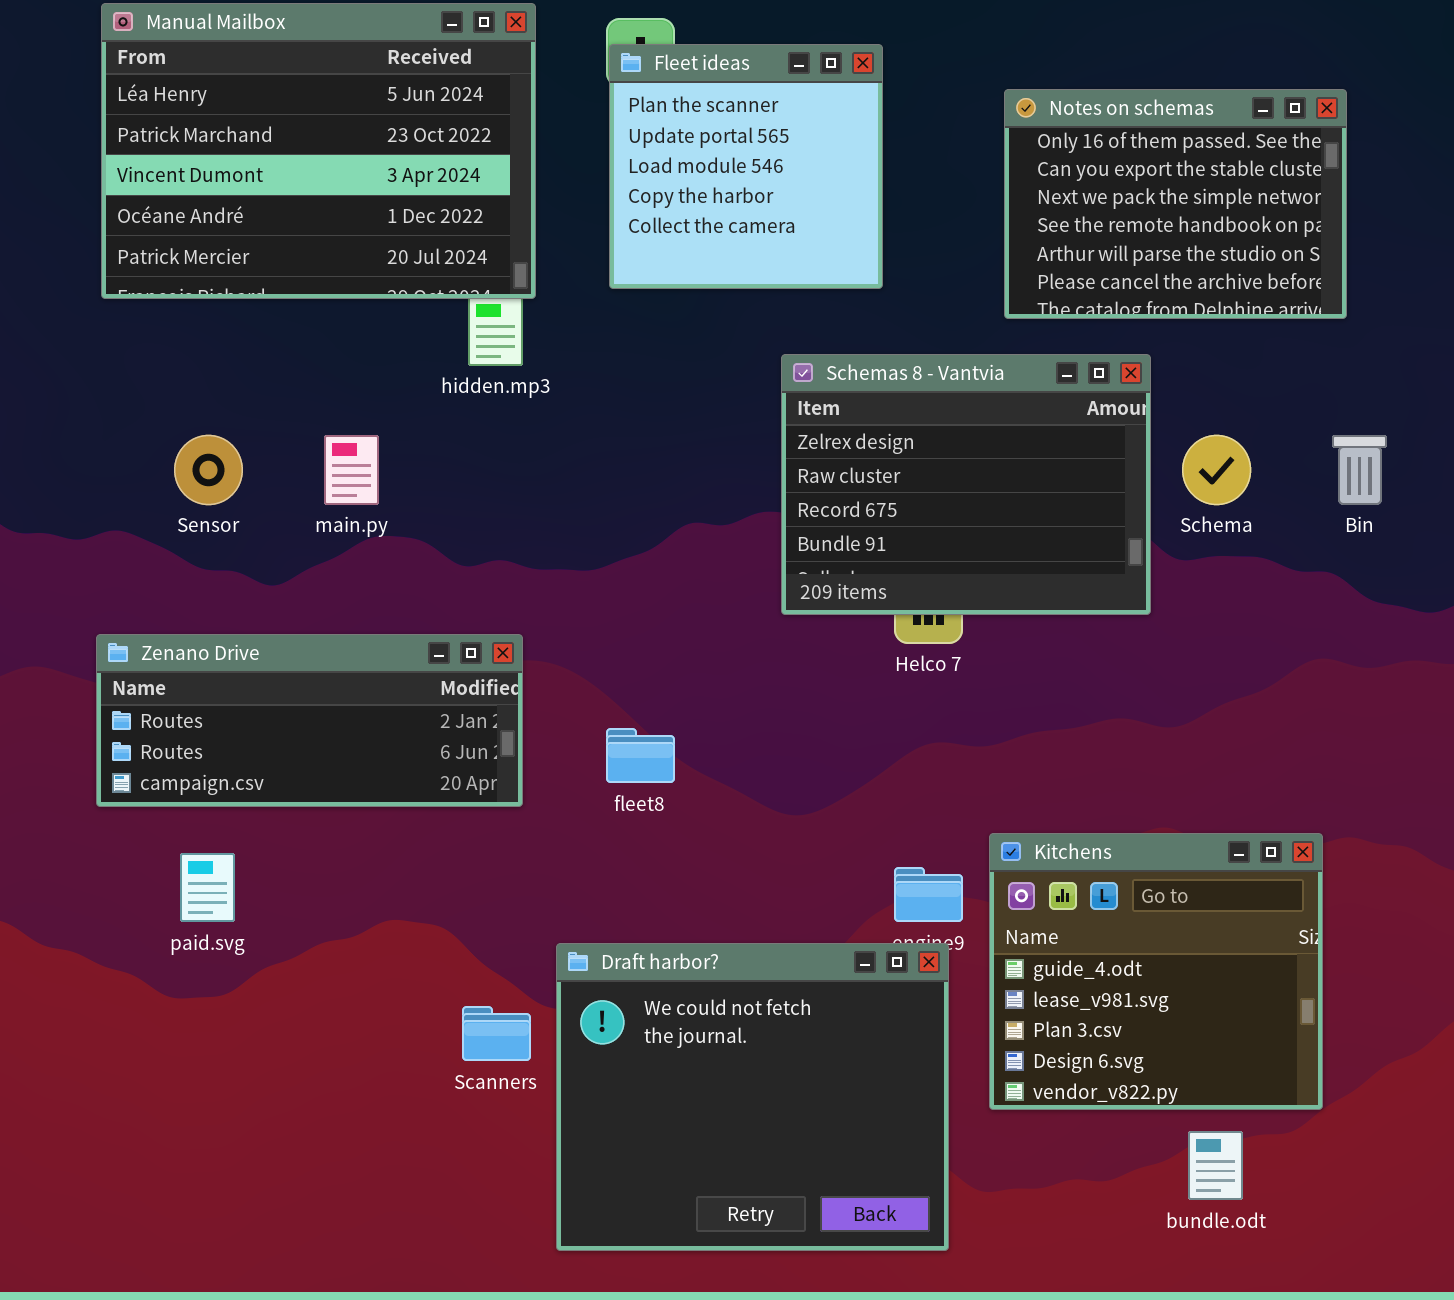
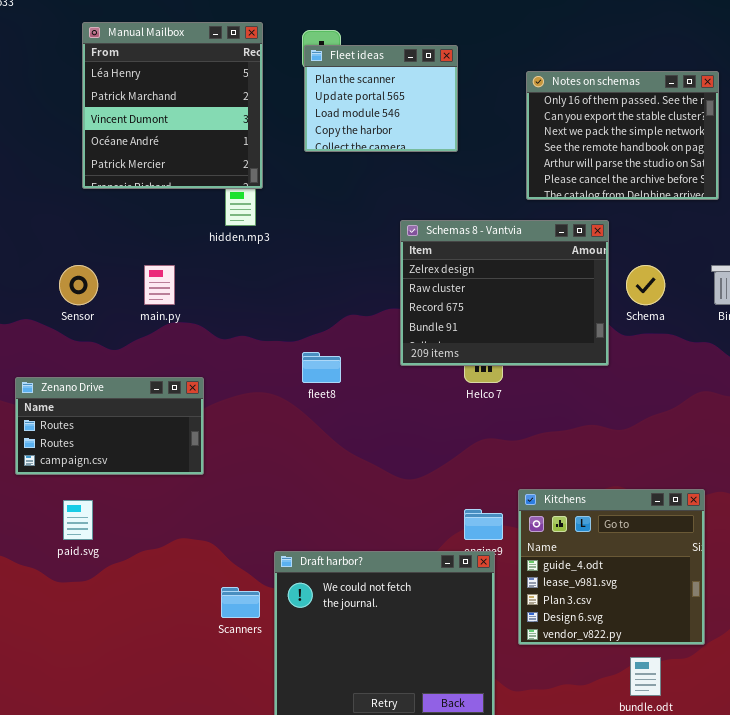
Manual Mailbox: [101,3,536,299] -> [82,22,263,189], resized
Fleet ideas: [609,44,883,289] -> [304,45,458,152], resized
Zenano Drive: [96,634,523,807] -> [15,377,204,475], resized
fleet8: [606,728,675,783] -> [302,352,341,383], moved

